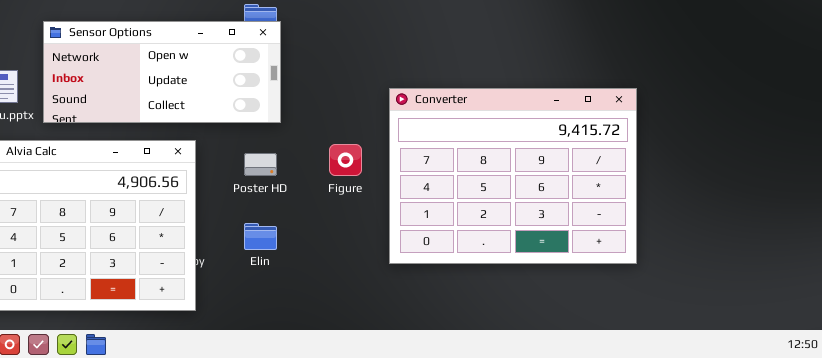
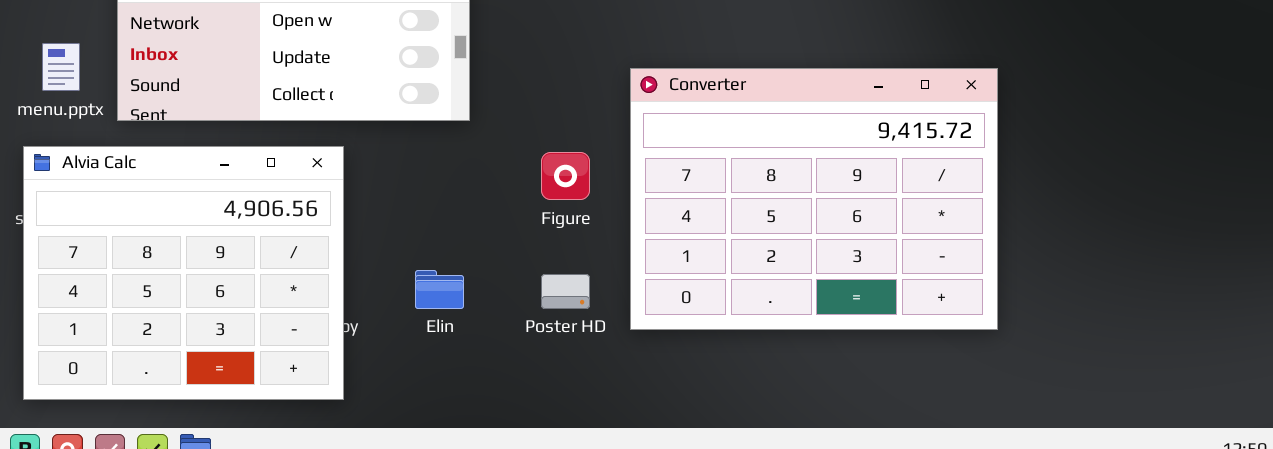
Poster HD: [244,153,277,176] -> [541,274,590,309], moved

